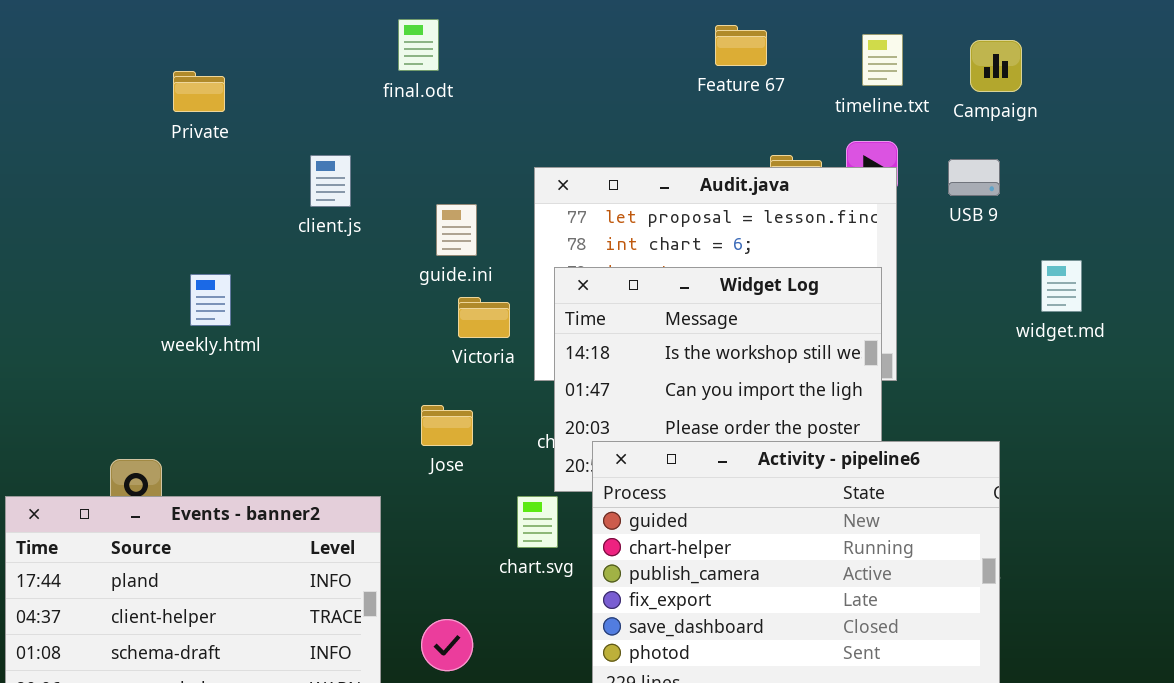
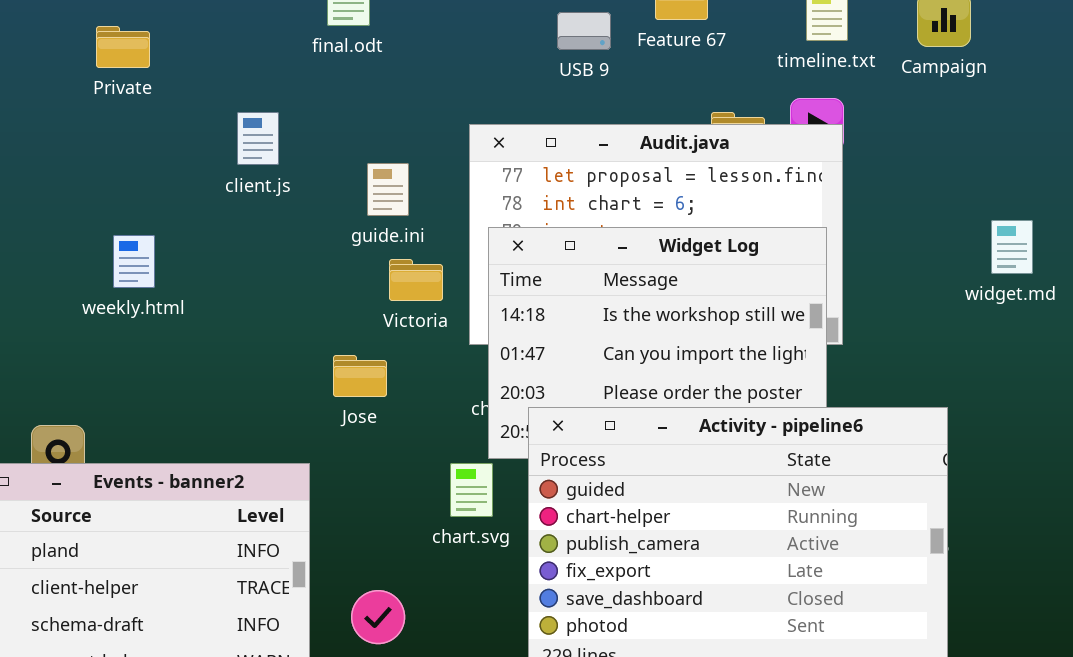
USB 9: [948,159,1000,196] -> [557,12,611,50], moved
Jose: [421,405,473,446] -> [333,355,387,397], moved

